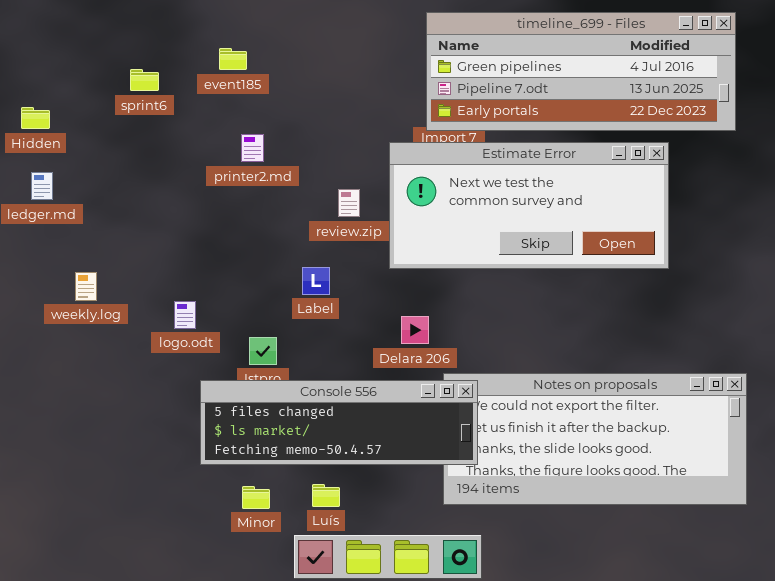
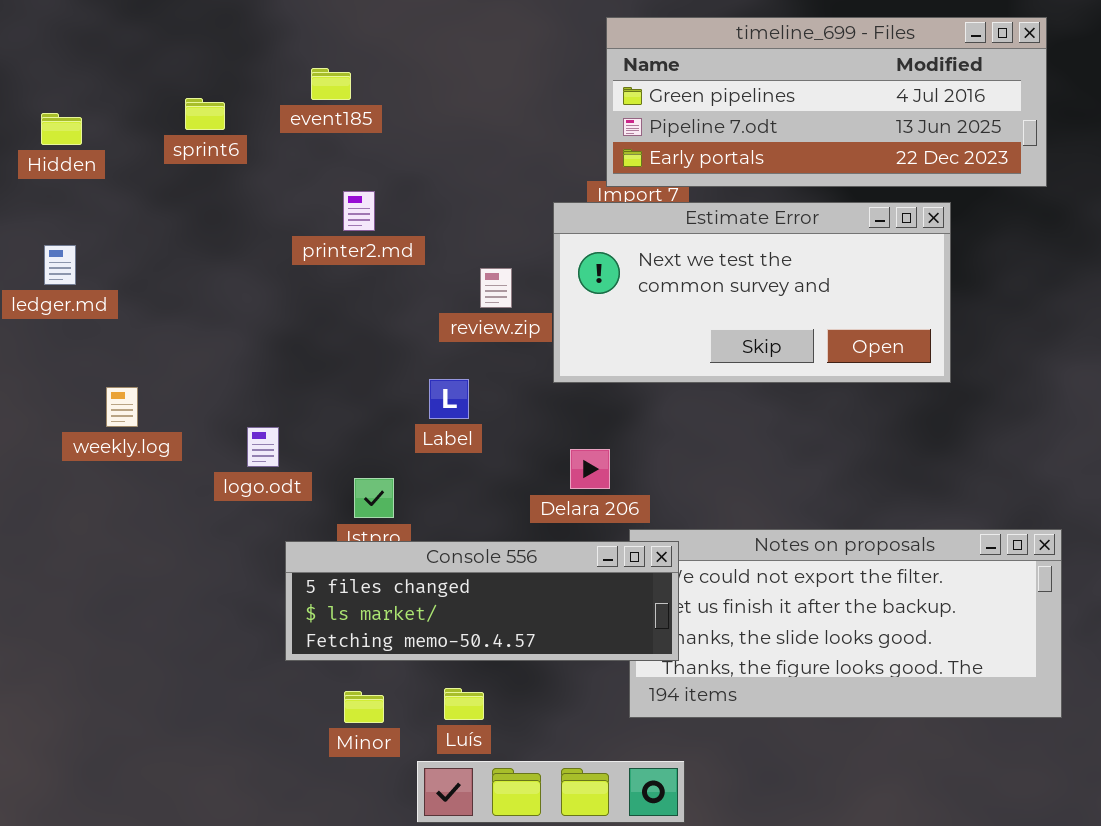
Hidden: [21,107,50,129] -> [41,113,82,145], moved

